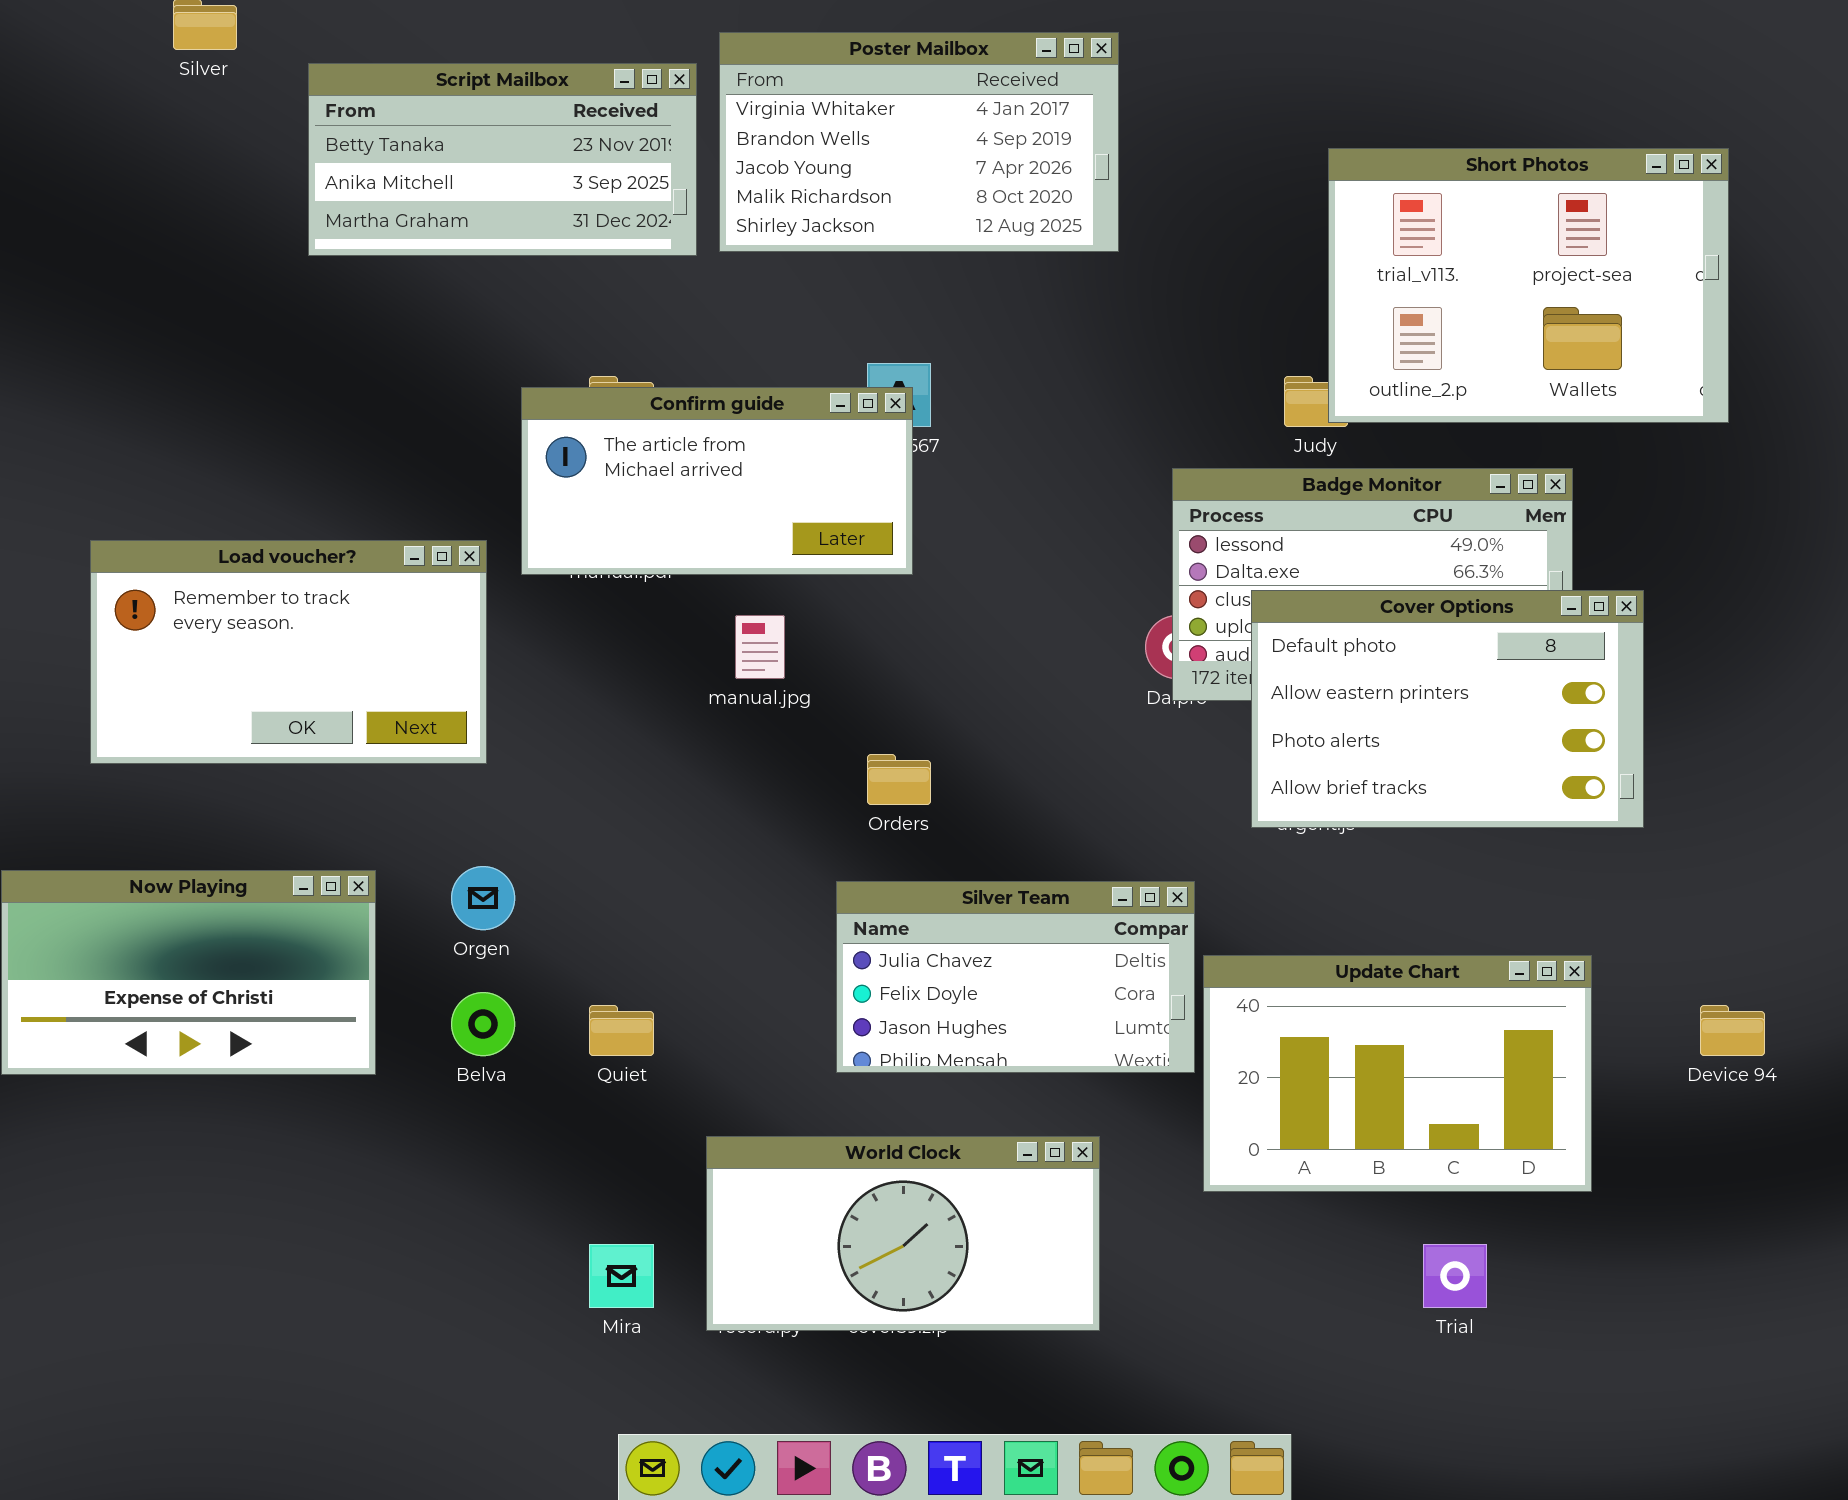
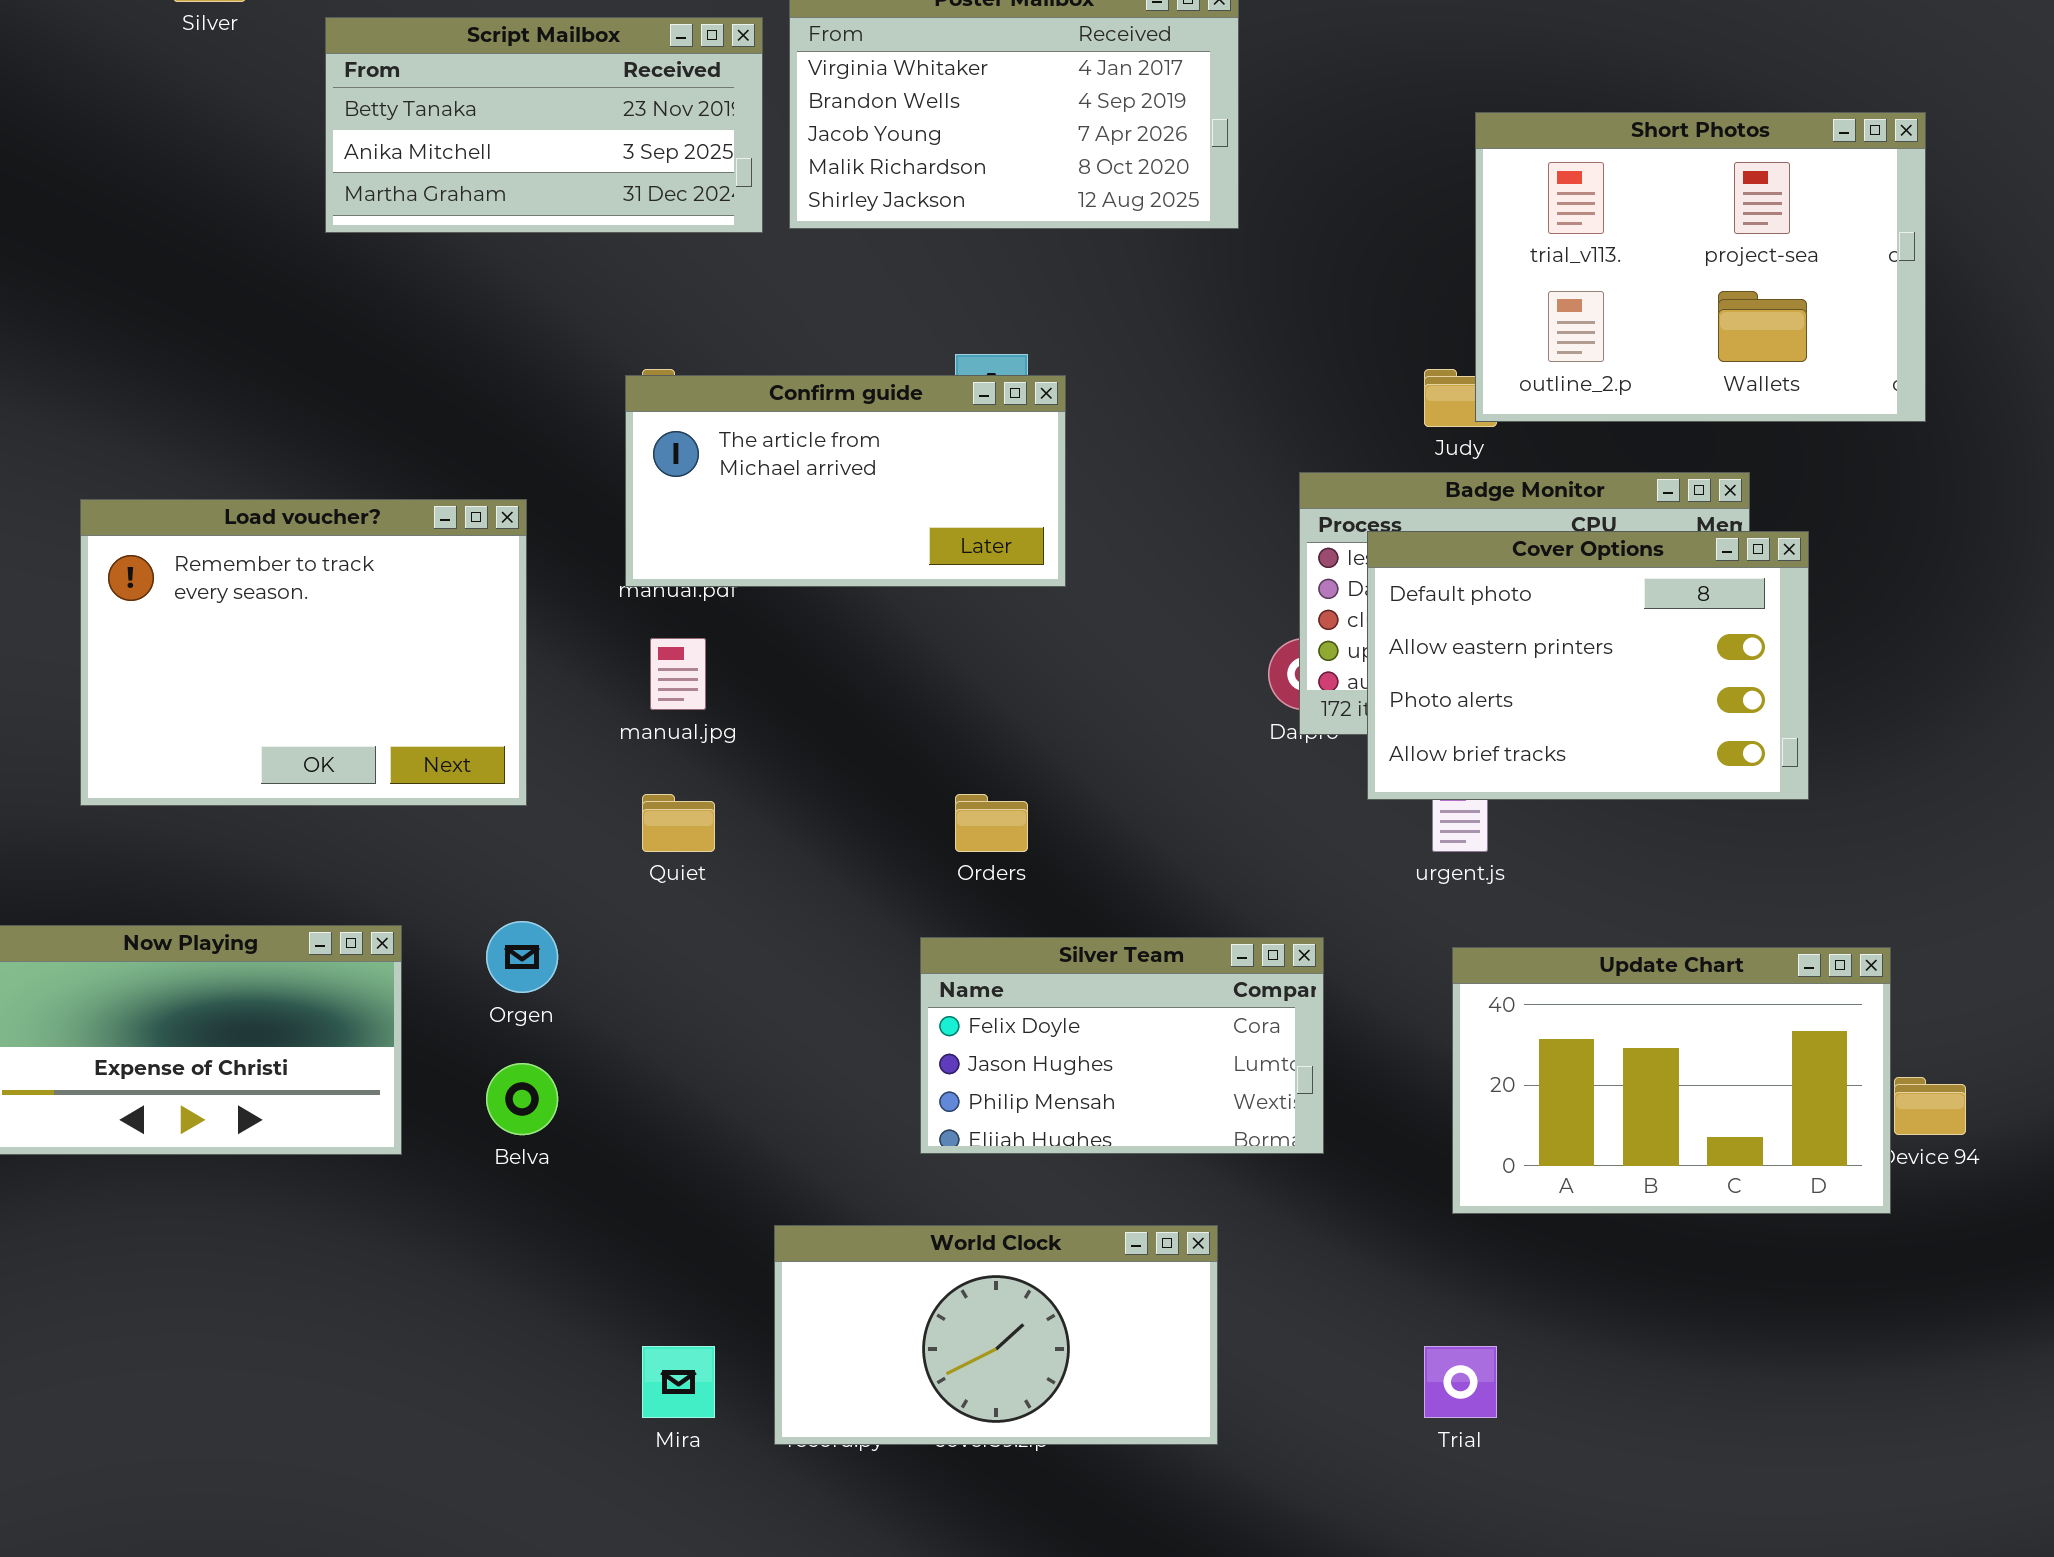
Confirm guide: [521,387,913,575] -> [625,375,1066,587], moved
Load voucher?: [90,540,487,764] -> [80,499,527,806], resized
Cover Options: [1251,590,1644,828] -> [1367,531,1809,800], moved
manual.jpg: [735,615,785,679] -> [650,638,706,710], moved
Silver Team: [836,881,1195,1073] -> [920,937,1324,1154], scrolled down 1 row
Update Chart: [1203,955,1592,1192] -> [1452,947,1891,1214], moved
Quiet: [589,1005,654,1056] -> [642,794,715,852], moved
Trial: [1423,1244,1487,1308] -> [1424,1346,1497,1418], moved

